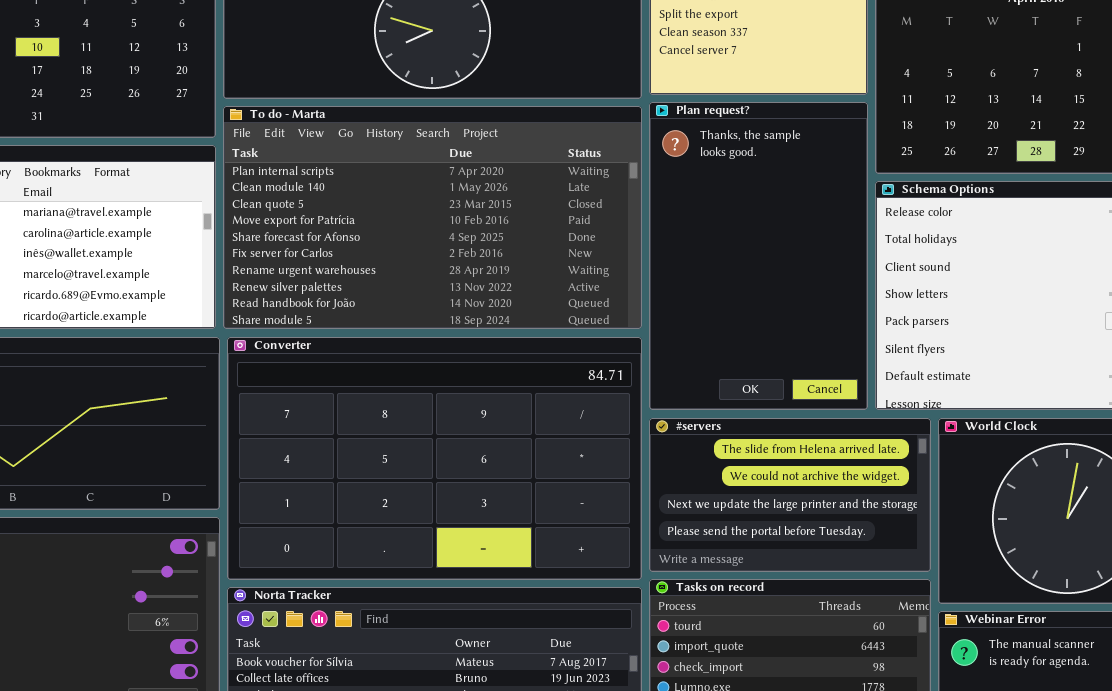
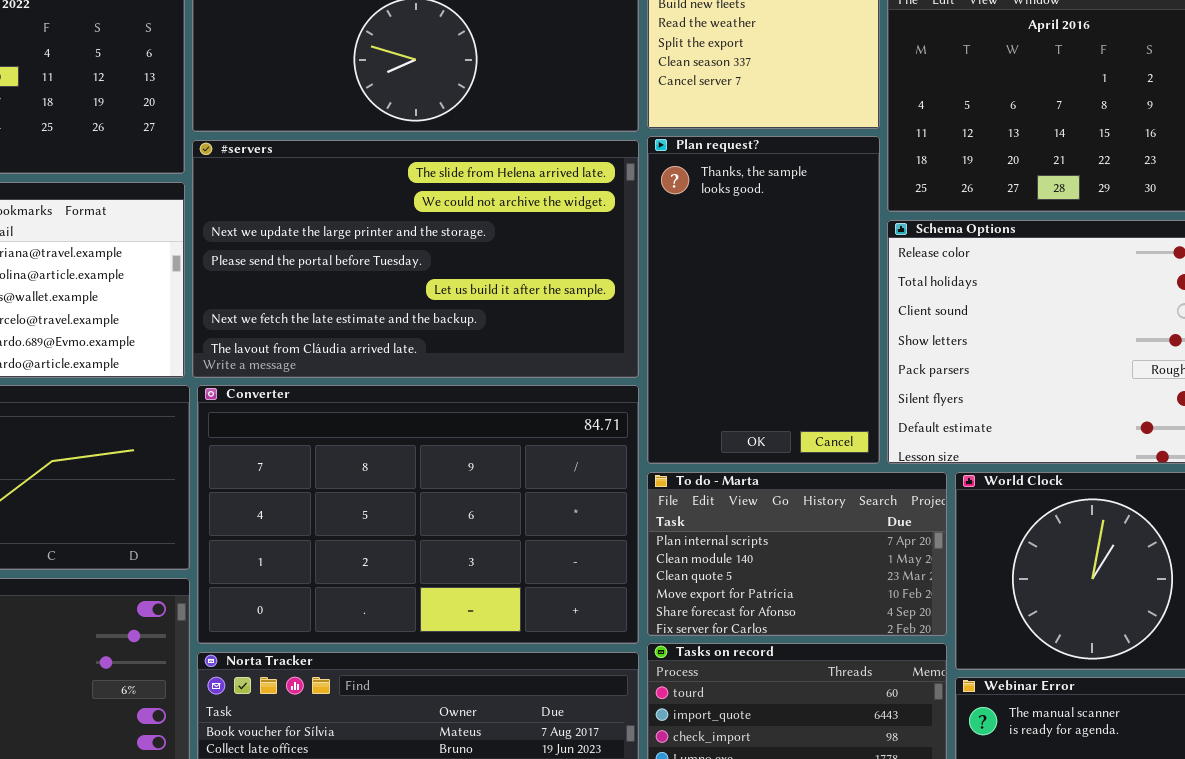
To do - Marta: [223,106,642,329] -> [647,472,947,636], moved, resized
#servers: [649,418,931,572] -> [192,140,639,378], moved, resized

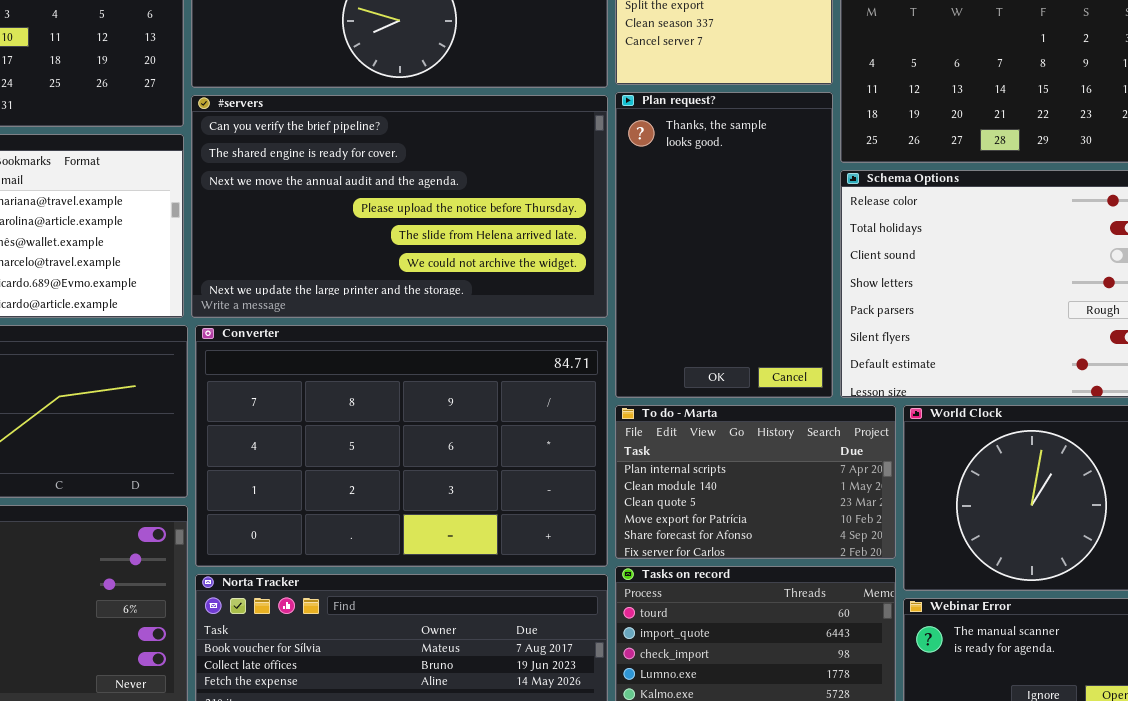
#servers: [192,140,639,378] -> [191,95,608,318], scrolled up 4 rows

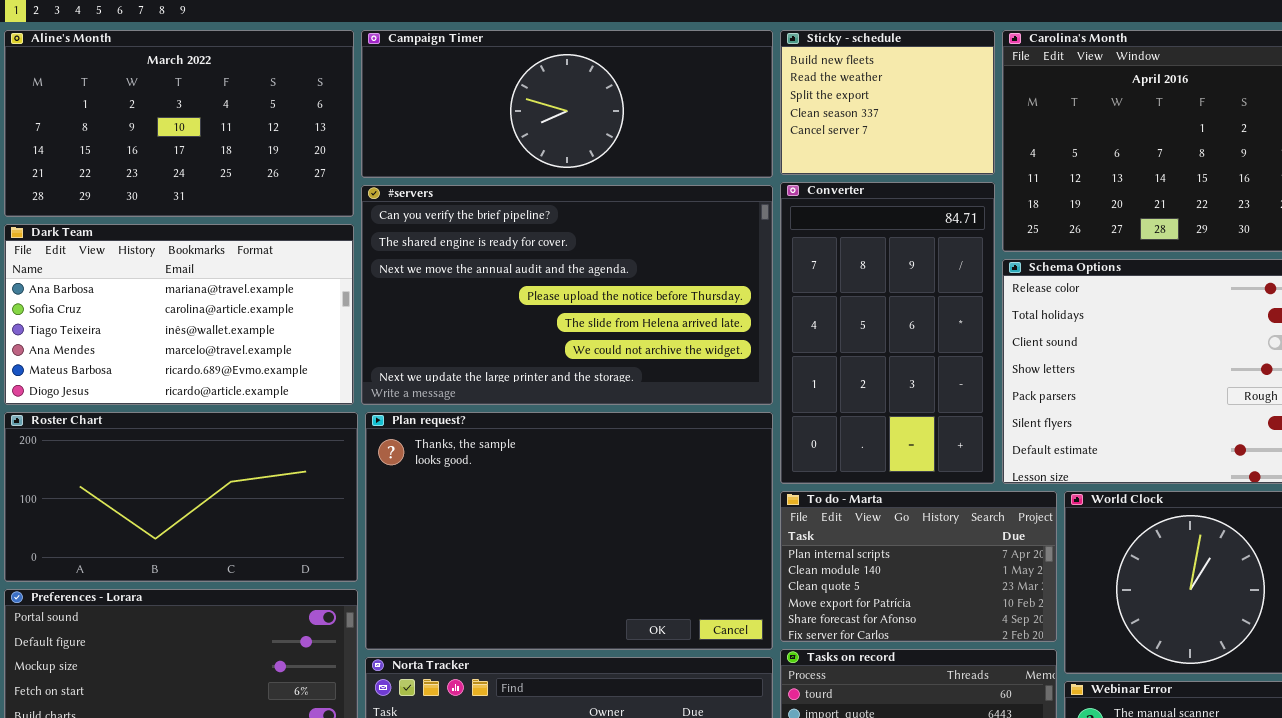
Plan request?: [615,92,833,398] -> [365,412,773,650], moved, resized
Converter: [195,325,608,567] -> [780,182,995,484], moved, resized

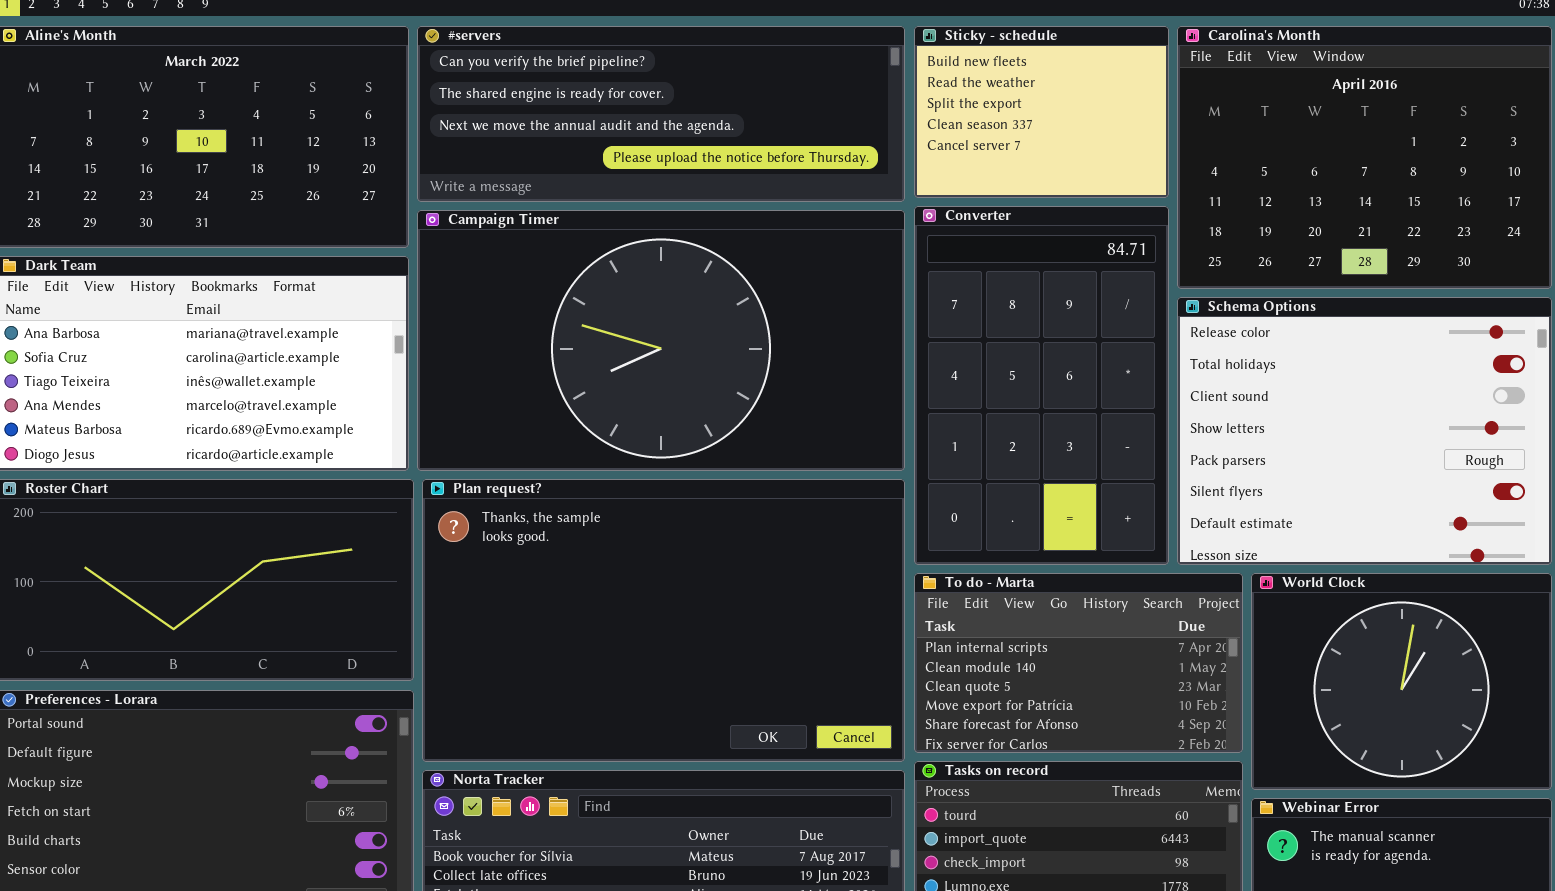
Campaign Timer: [361,30,773,178] -> [417,210,905,471], moved, resized
#servers: [361,185,773,405] -> [417,26,905,202], moved, resized

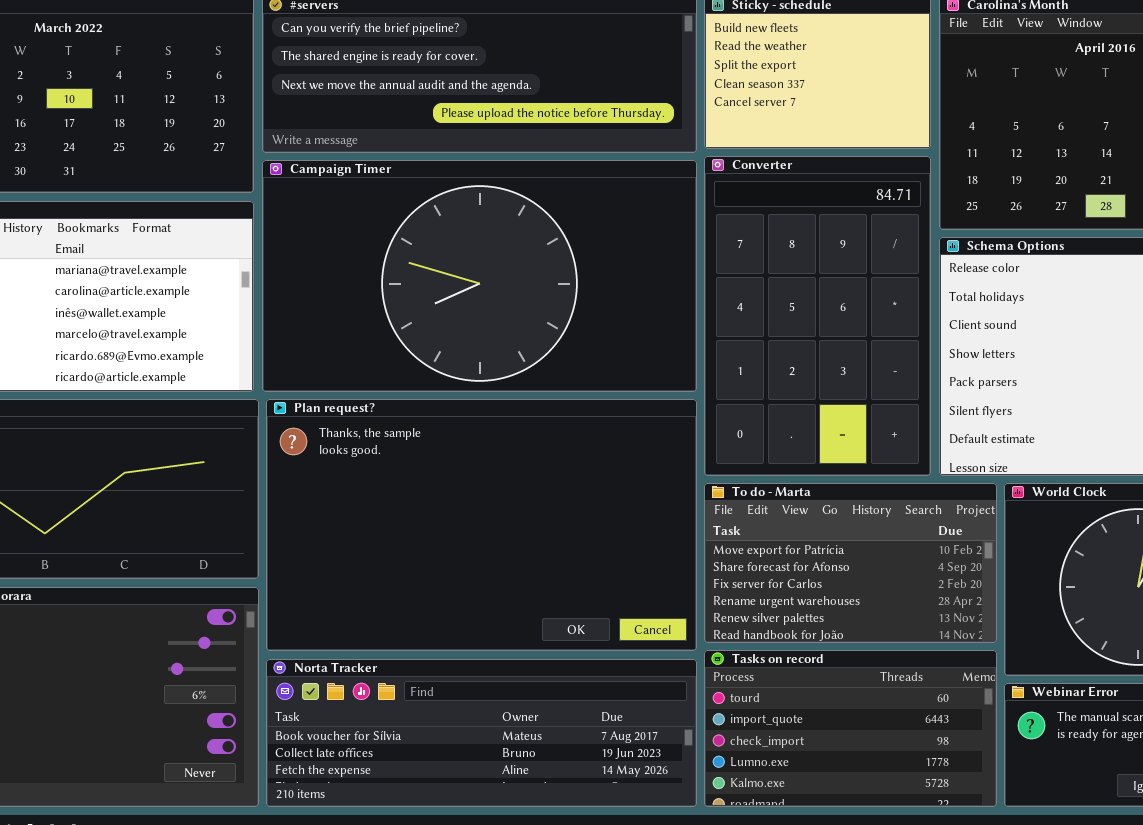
To do - Marta: [914,573,1243,753] -> [704,483,997,643], scrolled down 3 rows

